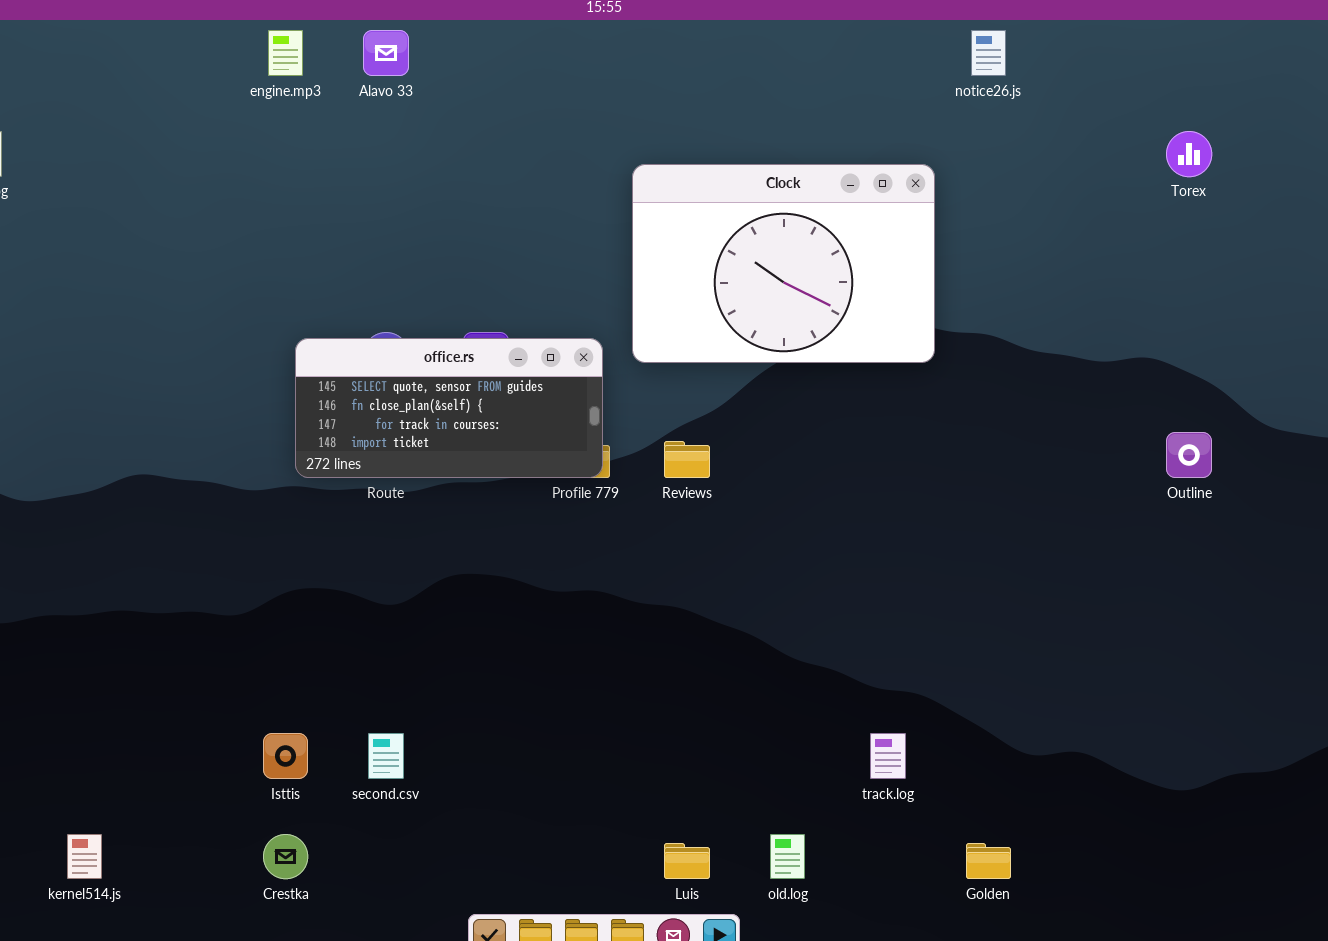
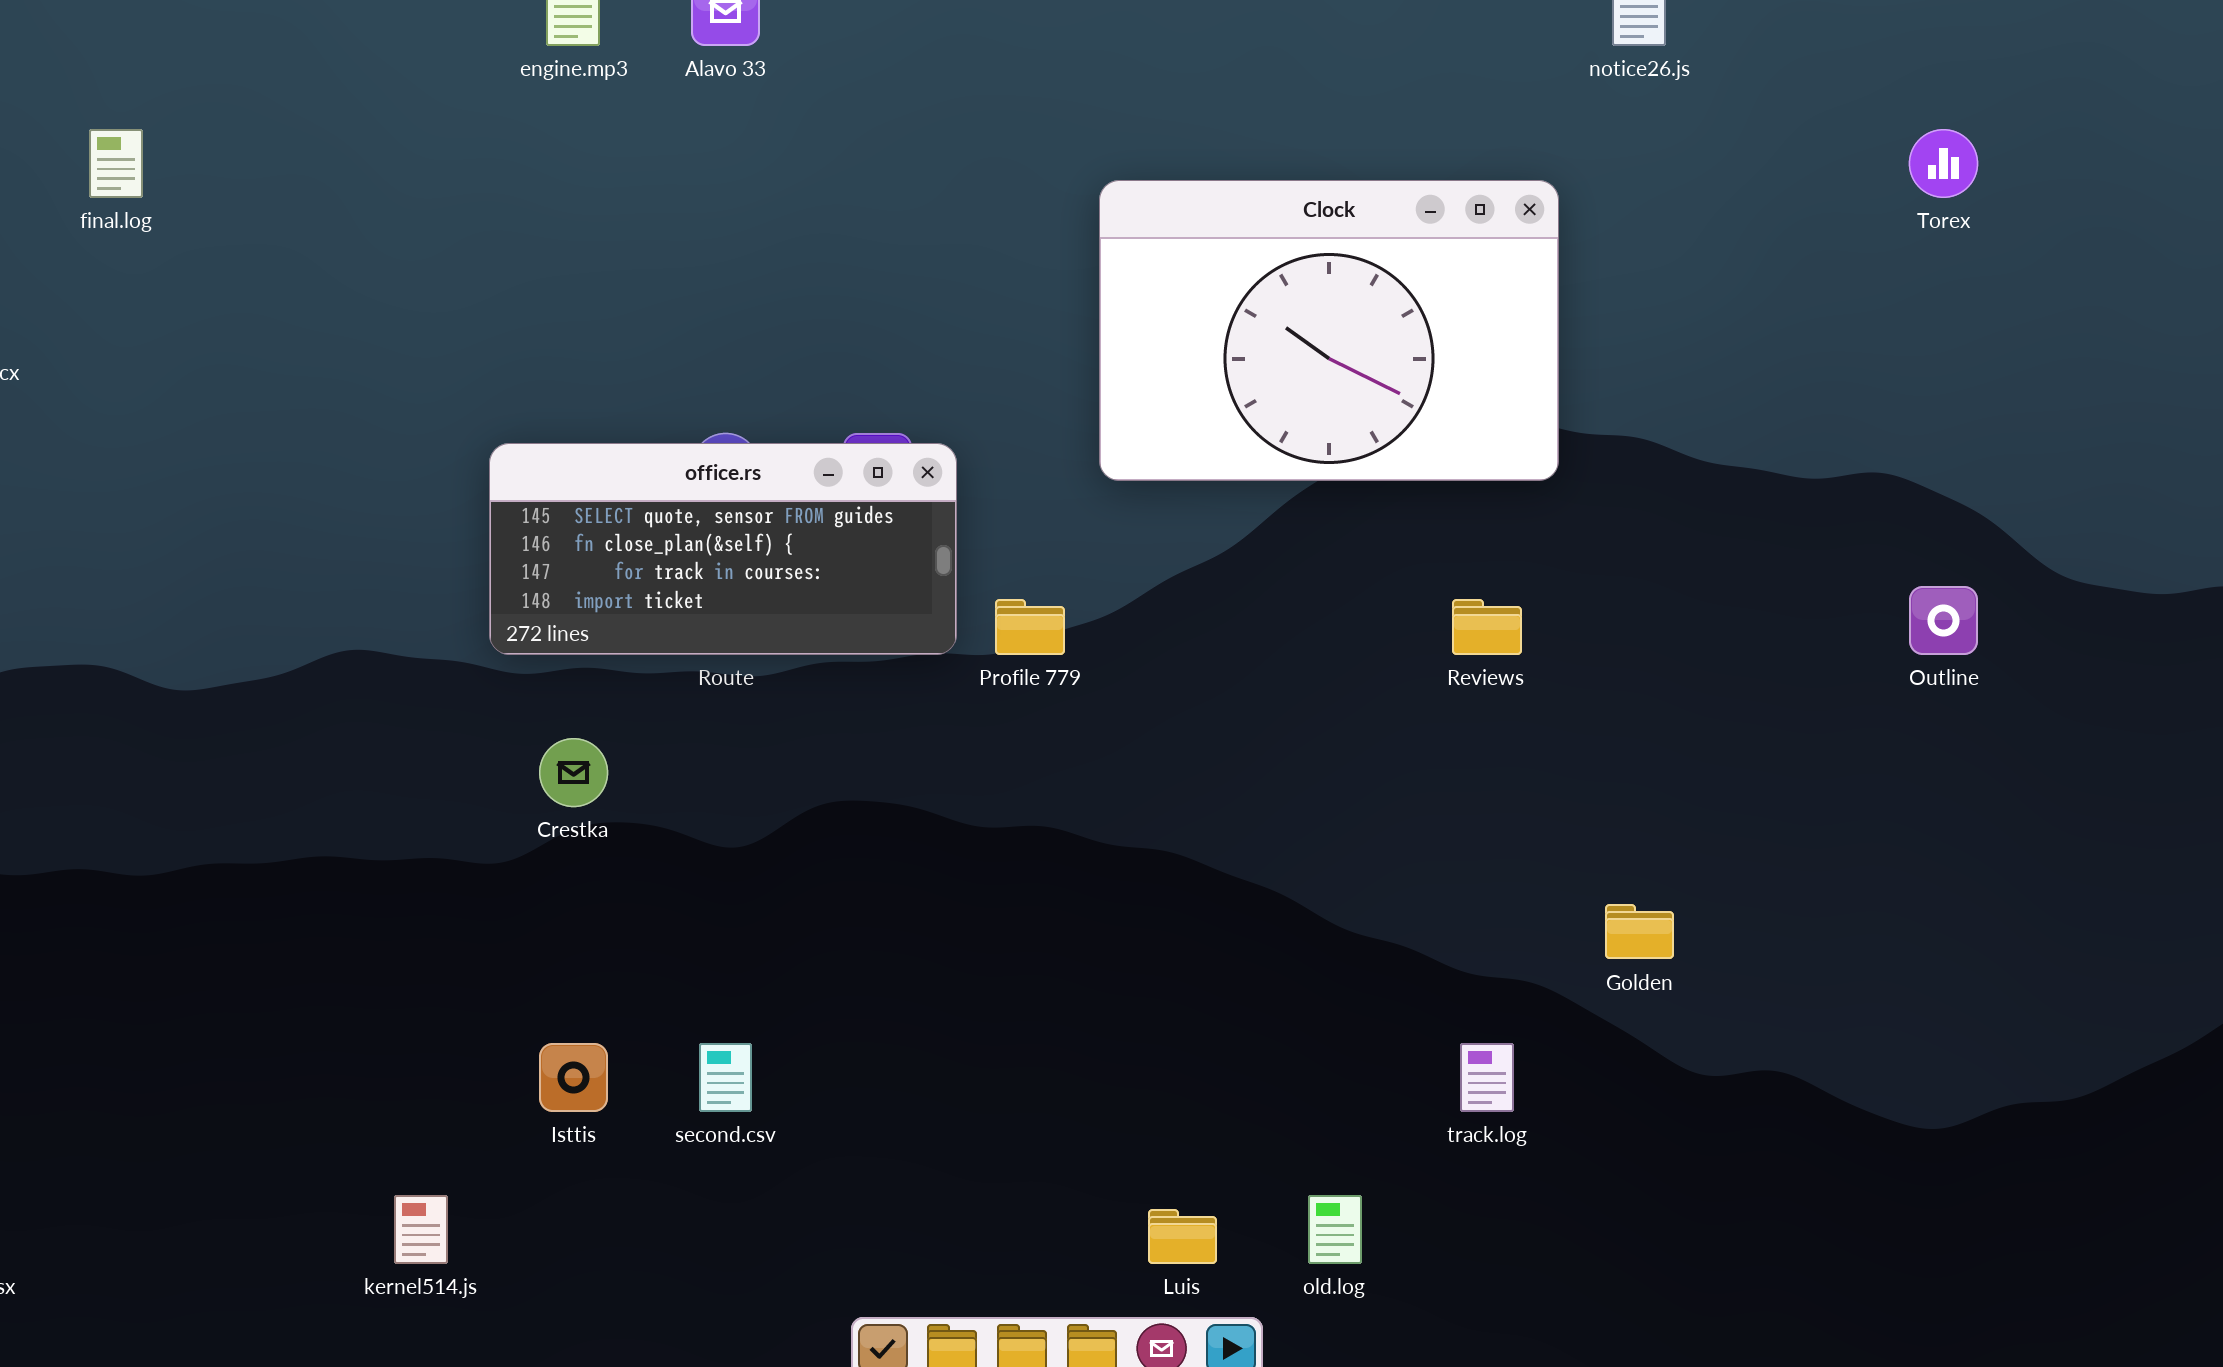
office.rs: [295,338,603,478] -> [489,443,957,655], moved
Reviews: [664,441,710,478] -> [1452,599,1522,655], moved
kernel514.js: [67,834,102,879] -> [394,1195,448,1264], moved
Crestka: [263,834,308,879] -> [539,738,608,807], moved
Golden: [966,843,1011,879] -> [1605,904,1674,959], moved

